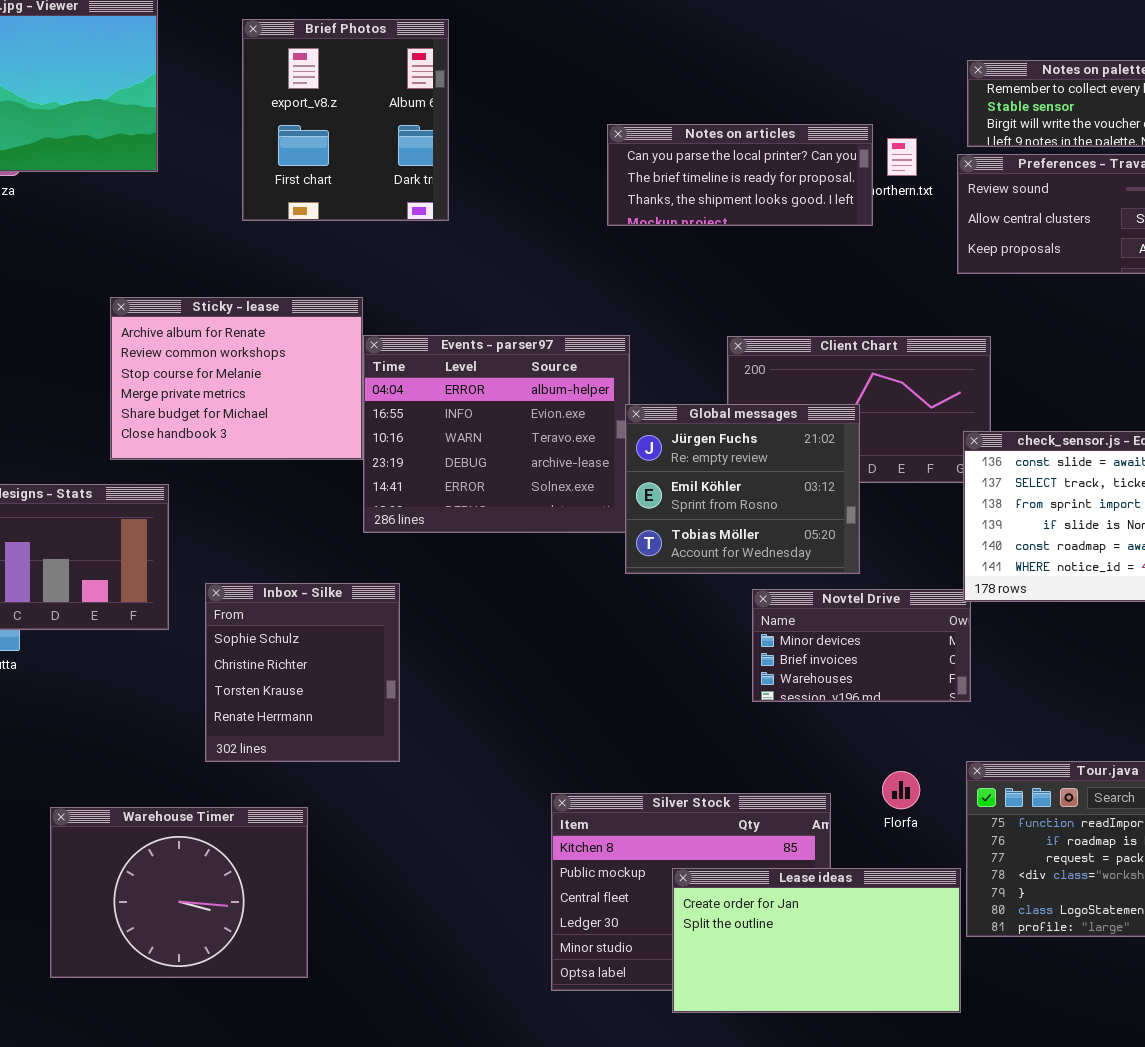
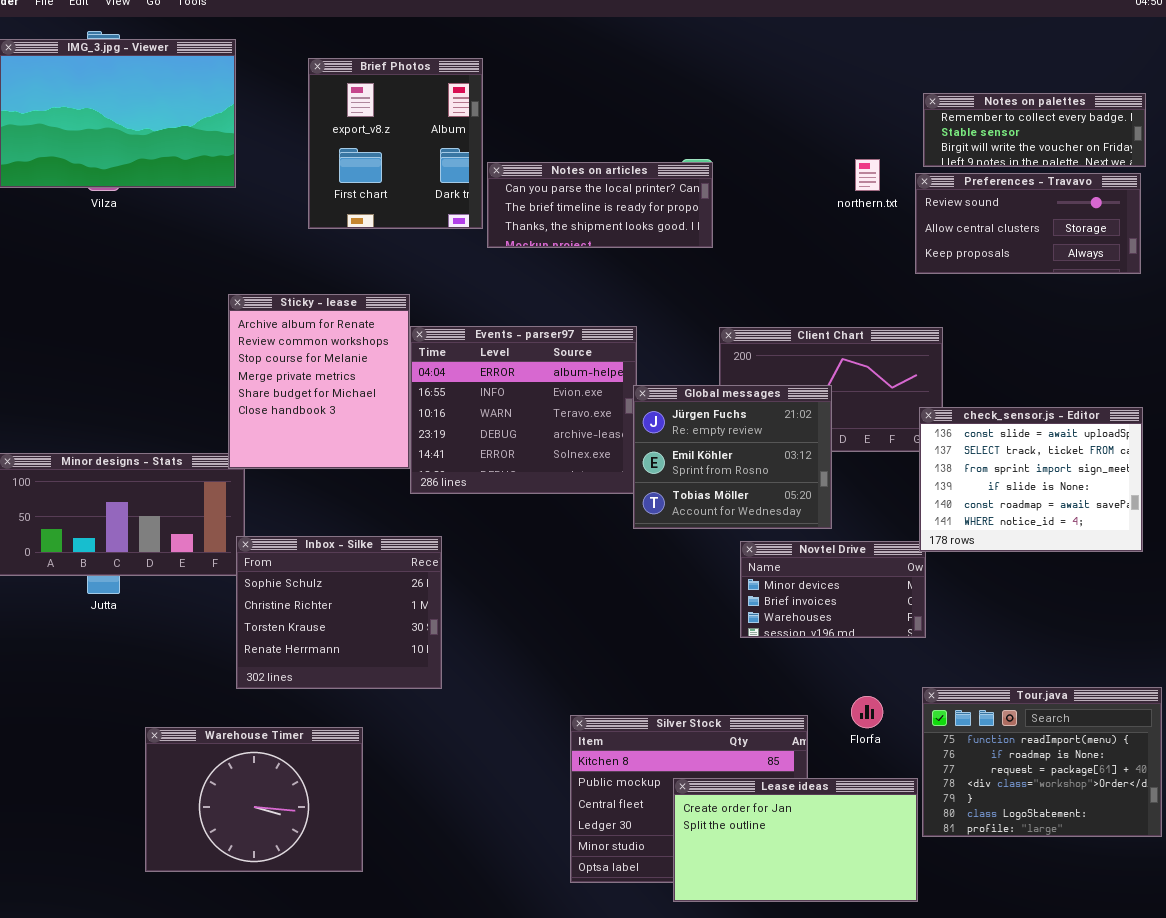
Notes on articles: [607,124,873,226] -> [487,162,713,248], moved
Sticky - lease: [110,297,363,460] -> [228,294,410,469], resized
Inbox - Silke: [205,583,400,762] -> [236,536,442,689], resized

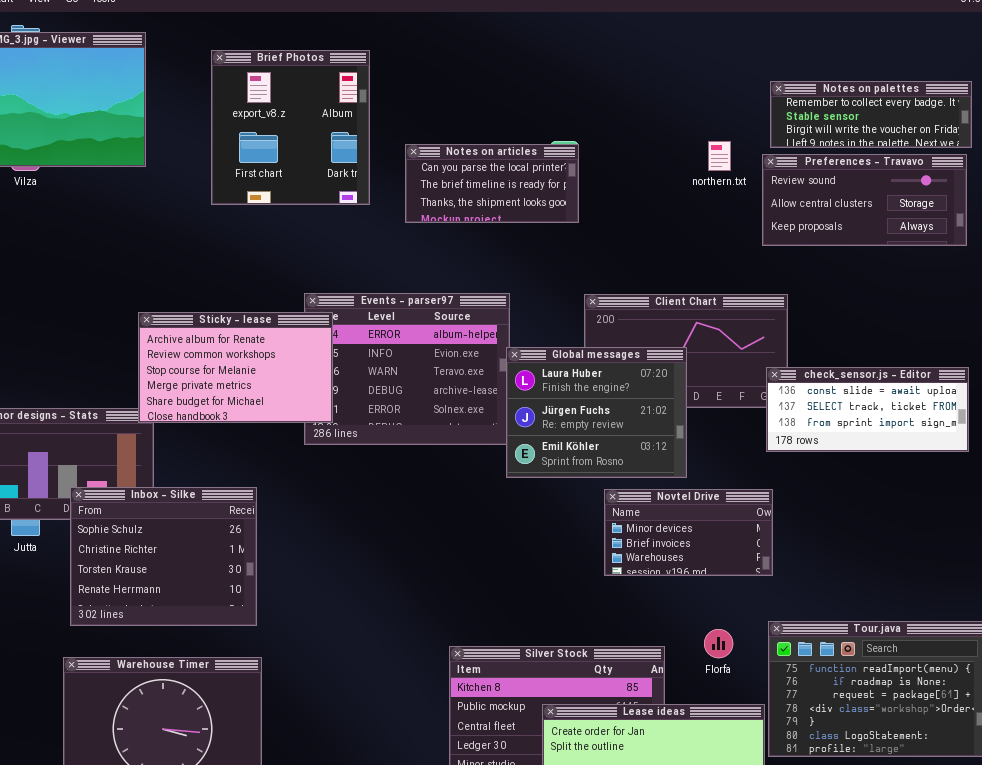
Notes on articles: [487,162,713,248] -> [405,144,579,223], resized
Sticky - lease: [228,294,410,469] -> [138,312,333,423], resized
Global messages: [633,385,832,529] -> [506,347,687,478], scrolled up 1 row
check_sensor.js - Editor: [919,407,1143,552] -> [766,367,969,452], resized
Inbox - Silke: [236,536,442,689] -> [70,487,257,626], moved

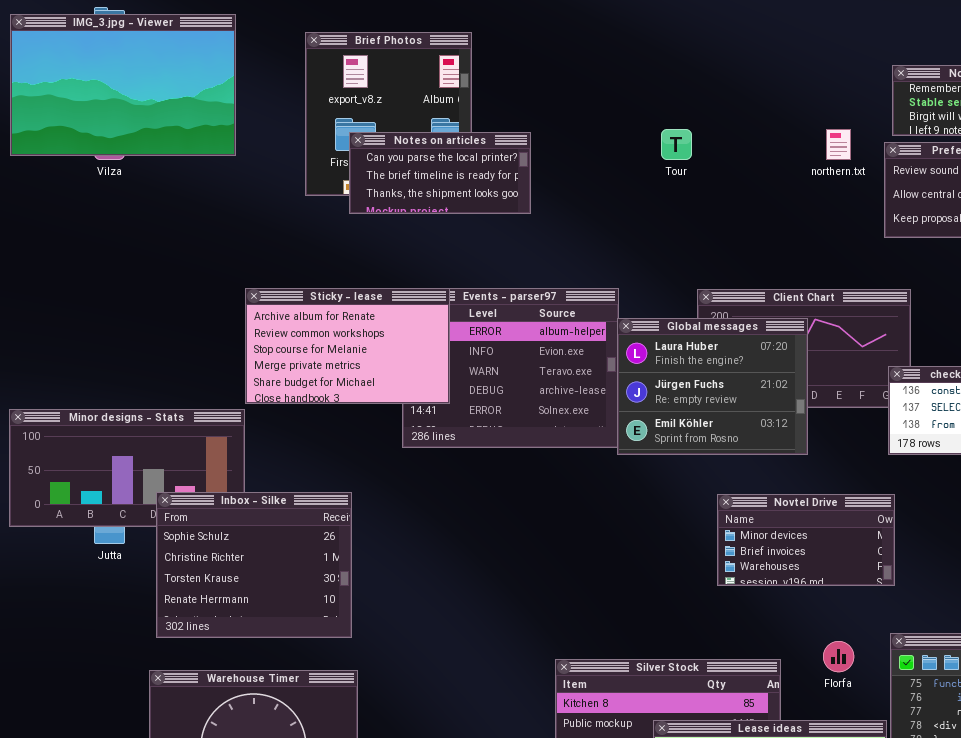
Notes on articles: [405,144,579,223] -> [349,132,531,214], moved
Sticky - lease: [138,312,333,423] -> [245,288,450,404], moved
Global messages: [506,347,687,478] -> [617,318,808,455], moved

